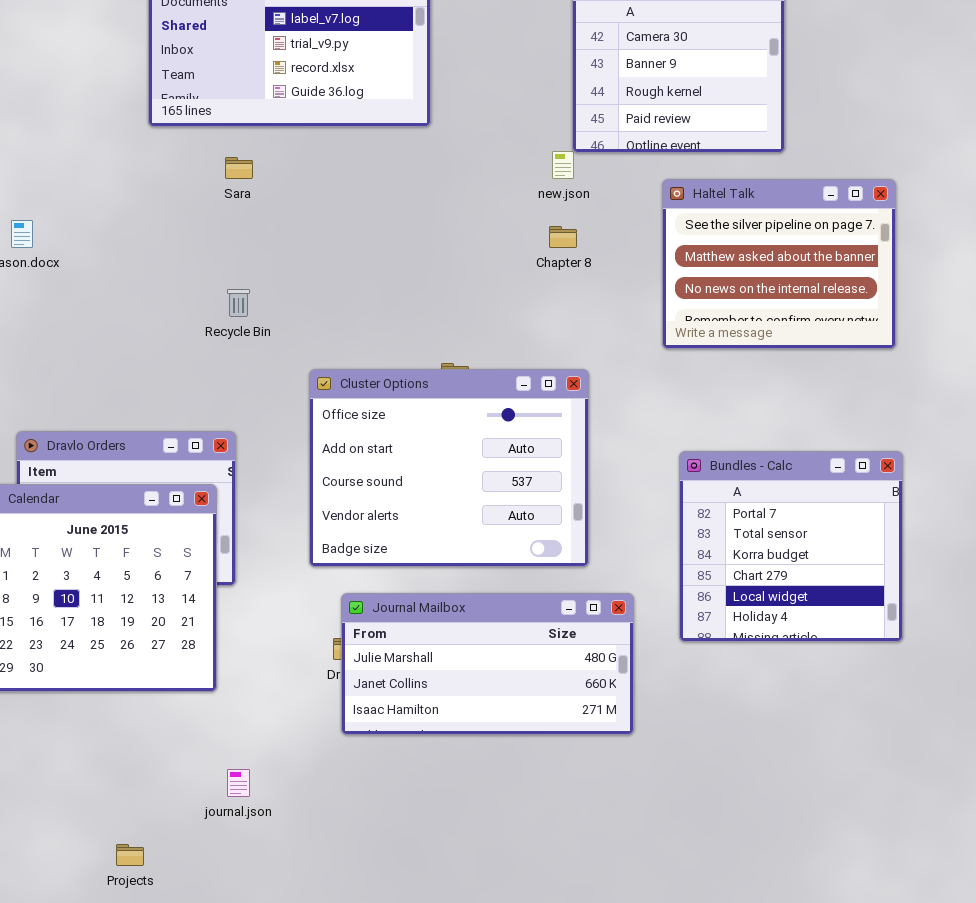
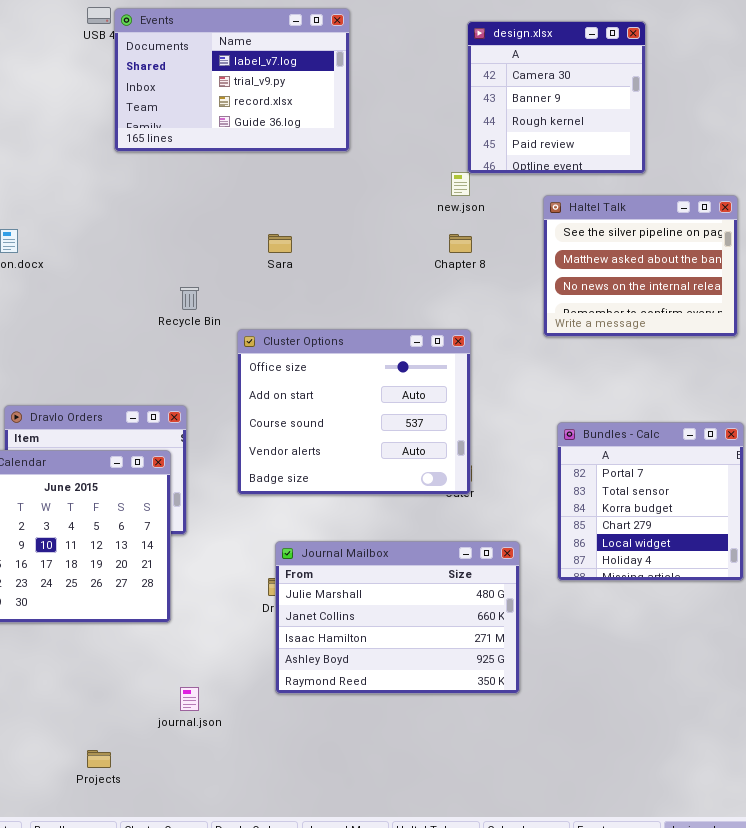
Sara: [225,157,253,179] -> [268,234,292,253], moved
Cluster Options: [309,369,589,567] -> [237,329,471,495], moved
Journal Mailbox: [341,593,634,735] -> [275,541,520,694], resized

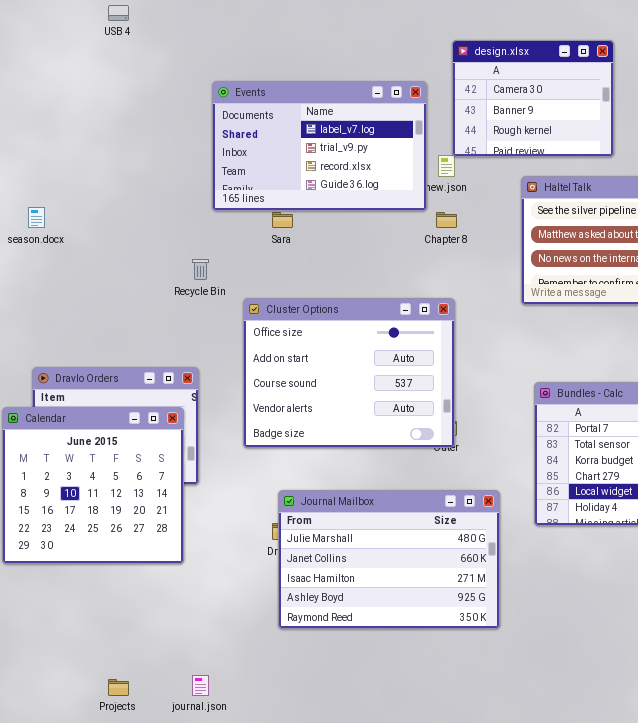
Events: [114,8,350,152] -> [212,81,427,211], moved
design.xlsx: [467,21,646,174] -> [452,40,614,157], resized
journal.json: [180,687,199,711] -> [192,675,209,696], moved

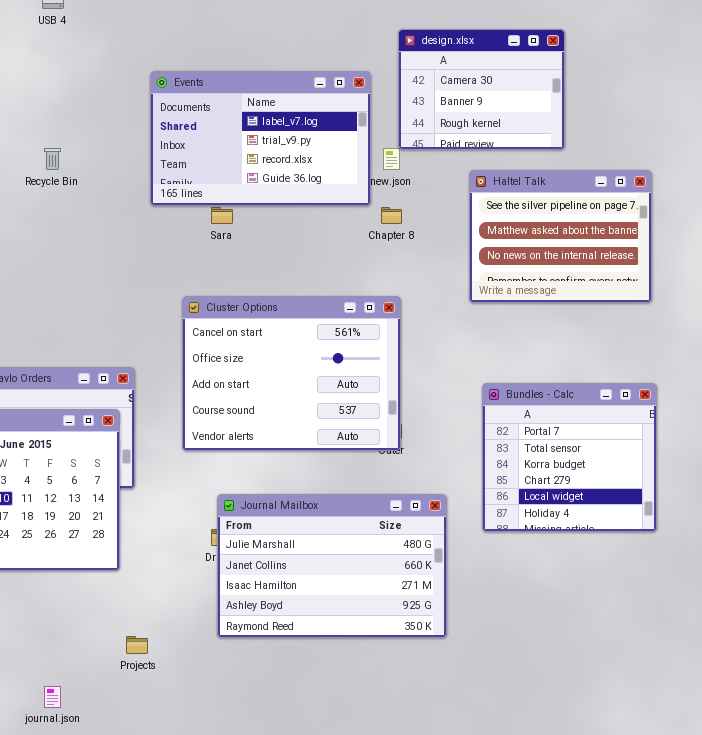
Recycle Bin: [192,259,209,280] -> [44,148,61,170], moved
Cluster Options: [243,298,455,448] -> [182,296,401,451], scrolled up 1 row
journal.json: [192,675,209,696] -> [44,686,61,708], moved
Projects: [108,679,129,696] -> [126,636,148,654], moved

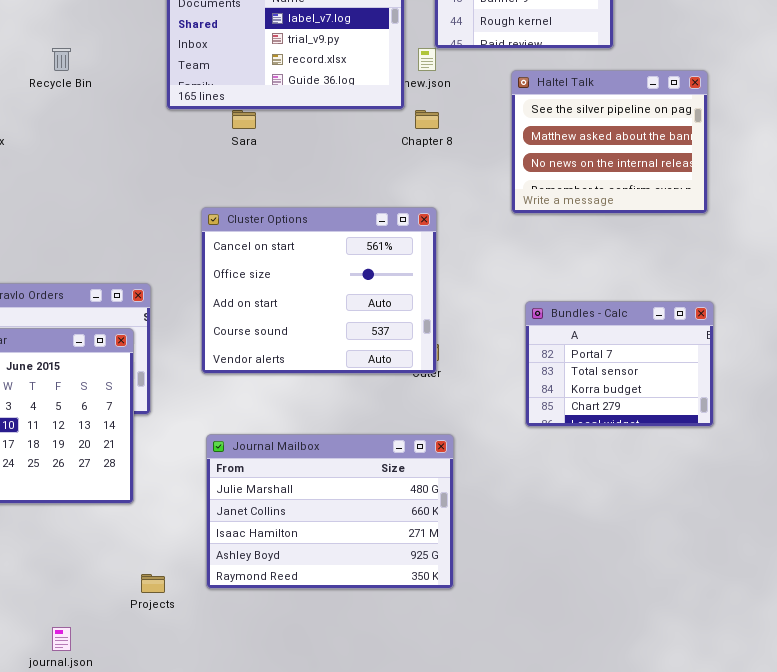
Bundles - Calc: [482,383,657,532] -> [525,301,714,427], resized
Journal Mailbox: [217,494,447,638] -> [206,434,454,589], moved

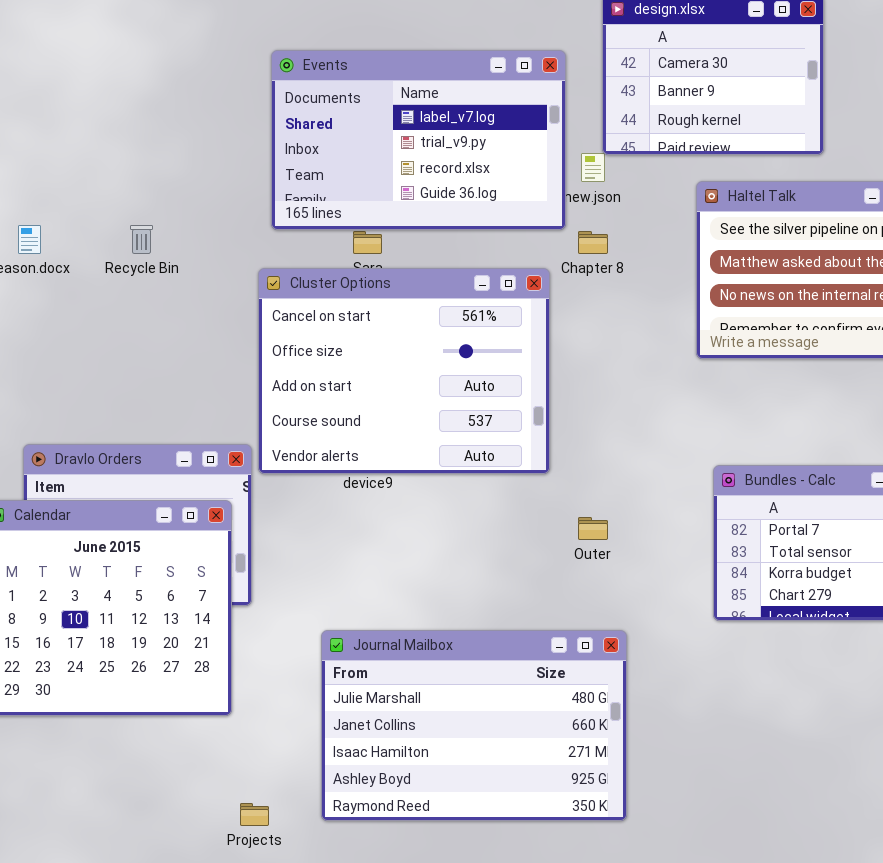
Recycle Bin: [52,48,71,71] -> [130,225,153,254], moved
Cluster Options: [201,207,437,374] -> [258,268,550,474], moved

